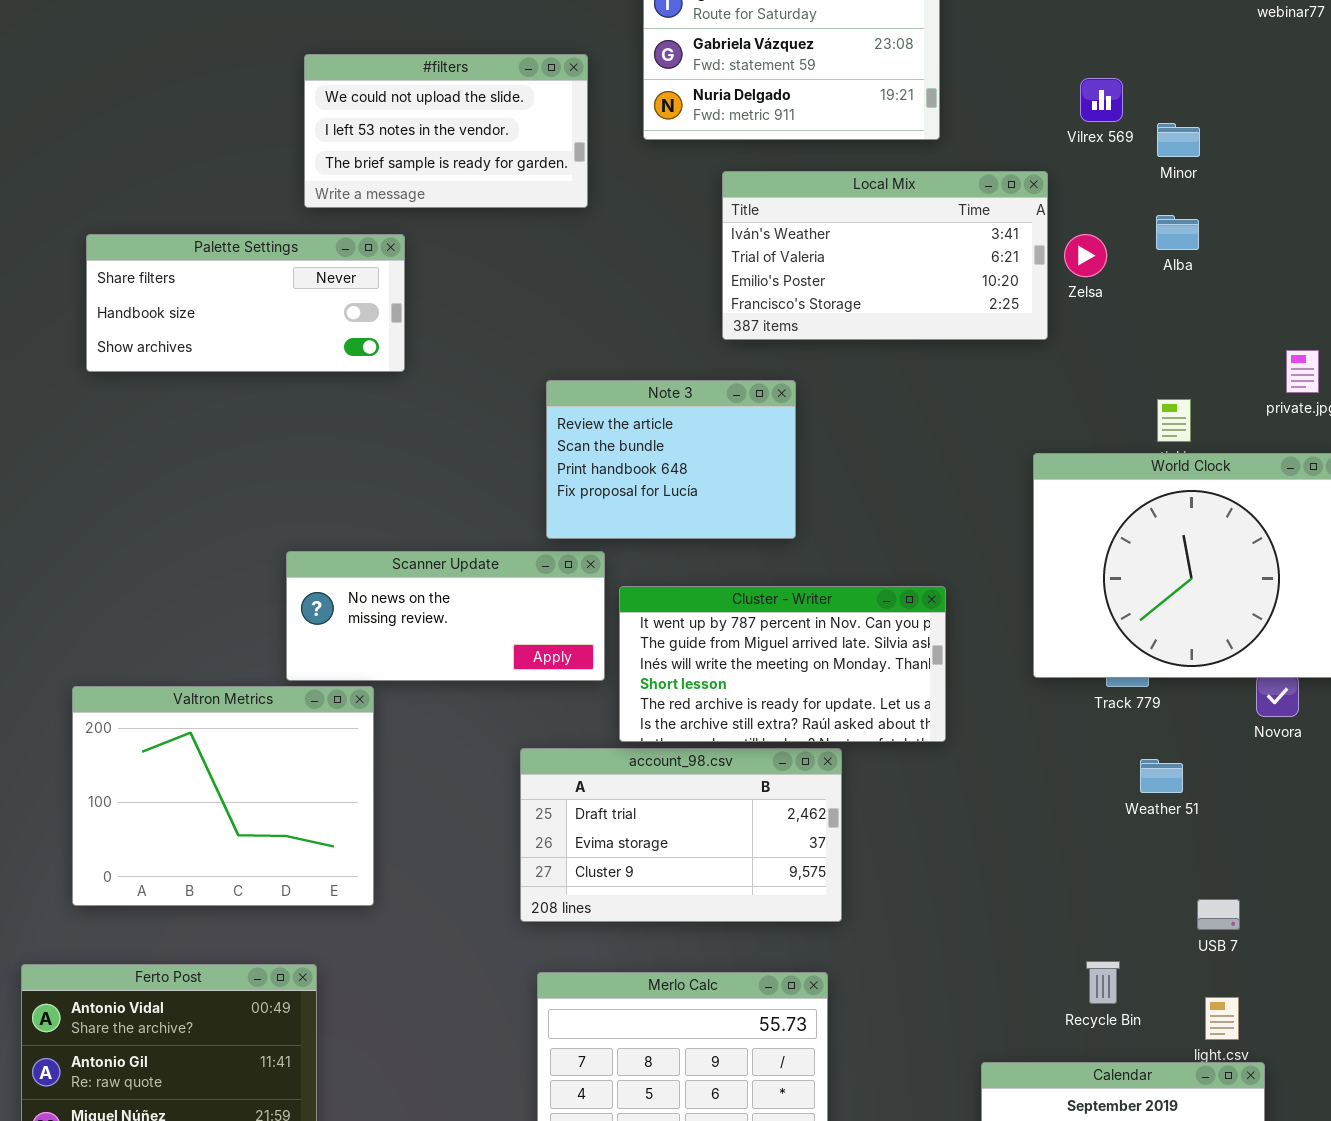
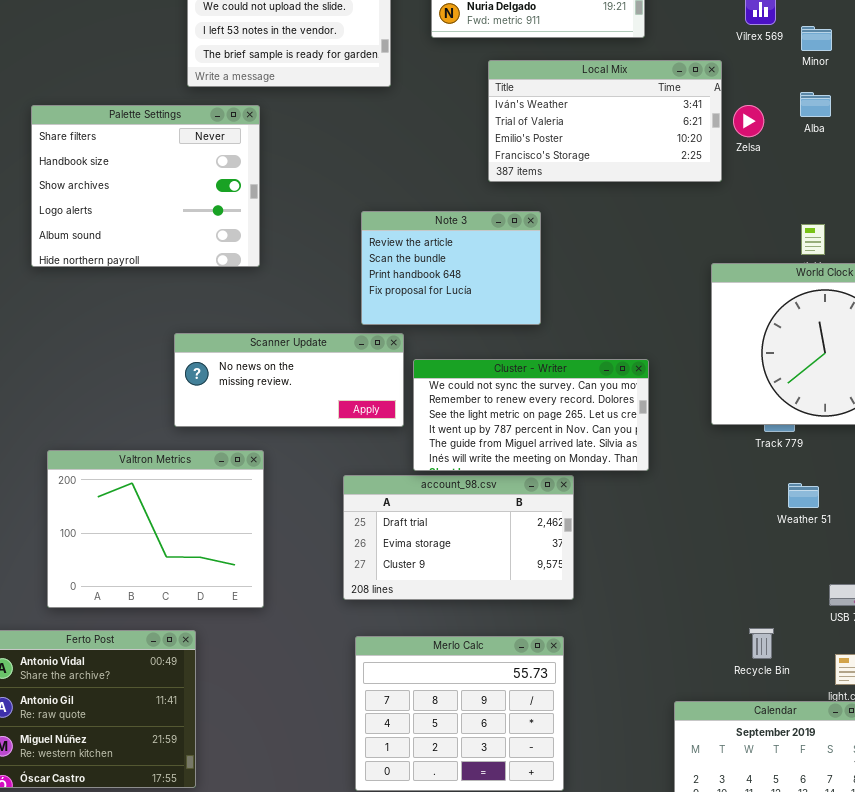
Palette Settings: [86,234,405,372] -> [31,105,260,267], resized
Cluster - Writer: [619,586,946,742] -> [413,359,649,471], scrolled up 3 rows
Valtron Metrics: [72,686,374,906] -> [47,450,264,608], moved

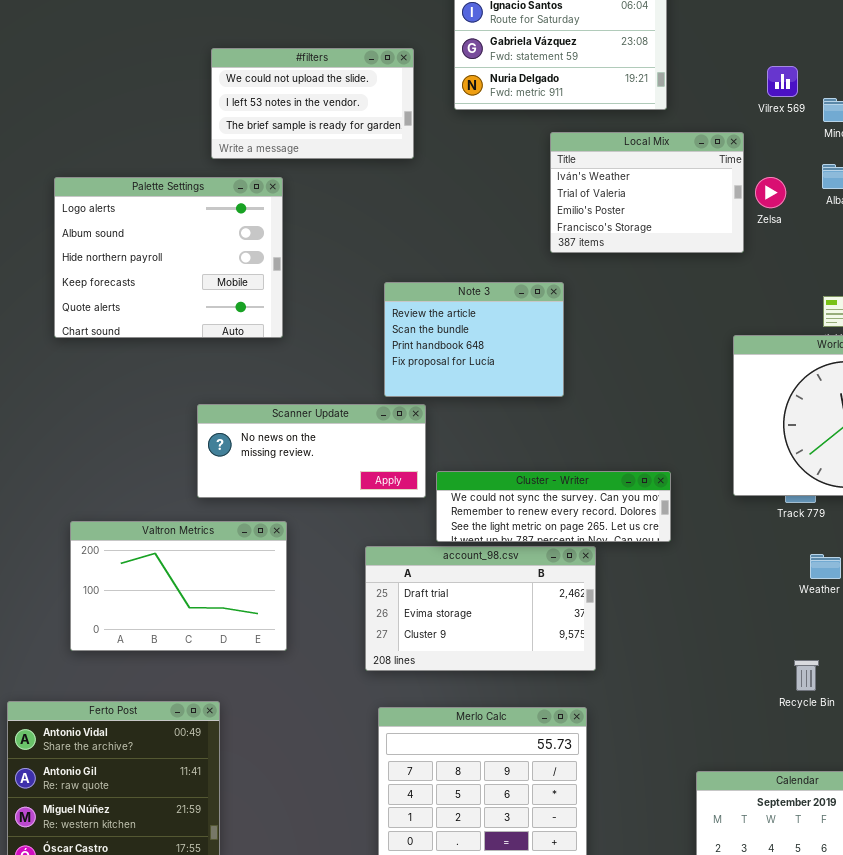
Local Mix: [488,60,722,182] -> [550,132,744,253], resized
Palette Settings: [31,105,260,267] -> [54,177,283,338], scrolled down 3 rows
Cluster - Writer: [413,359,649,471] -> [436,471,671,542], resized
Valtron Metrics: [47,450,264,608] -> [70,521,287,651], resized
Recycle Bin: [749,628,774,659] -> [794,660,819,691], moved

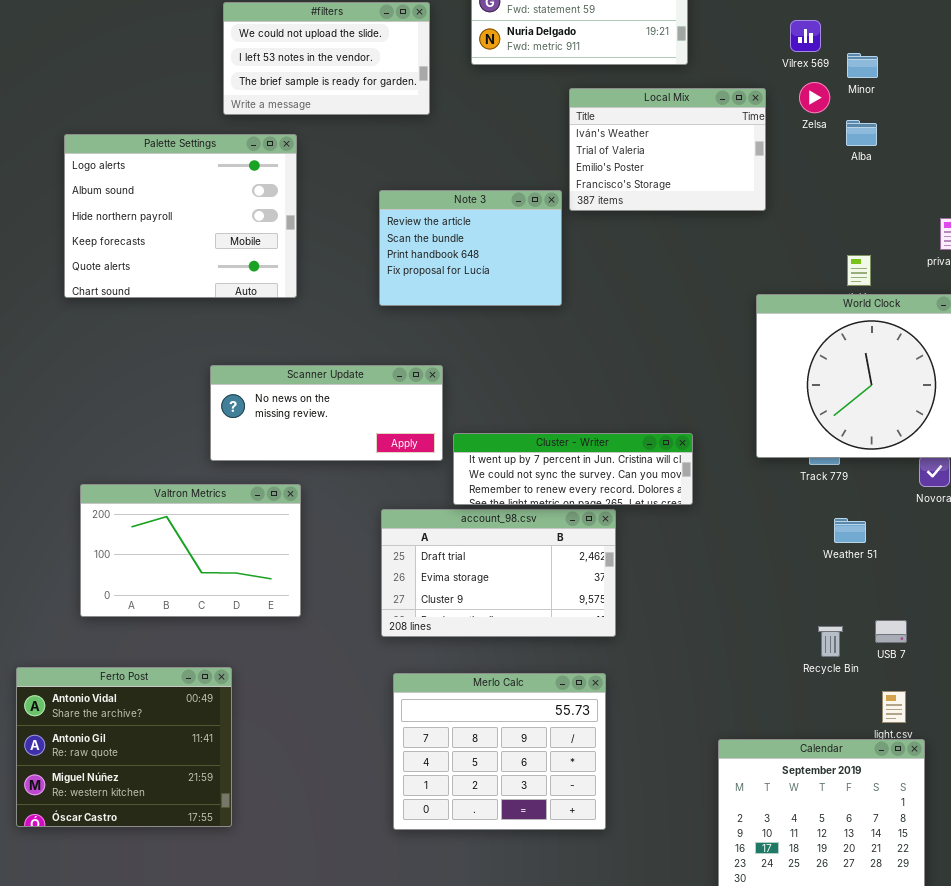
Zelsa: [755,177,786,208] -> [799,82,830,113], moved
Note 3: [384,282,564,397] -> [379,190,562,306], moved
Cluster - Writer: [436,471,671,542] -> [453,433,693,505], scrolled up 1 row

